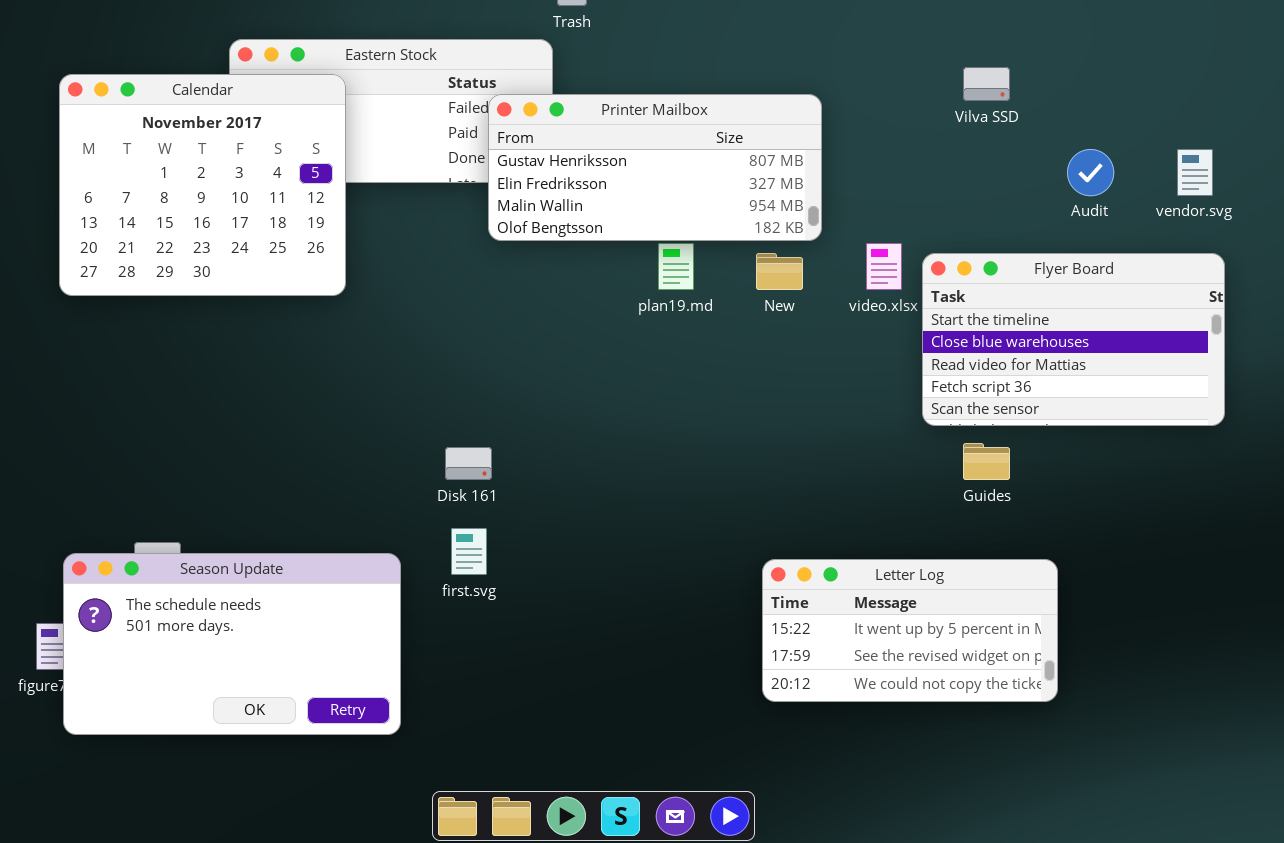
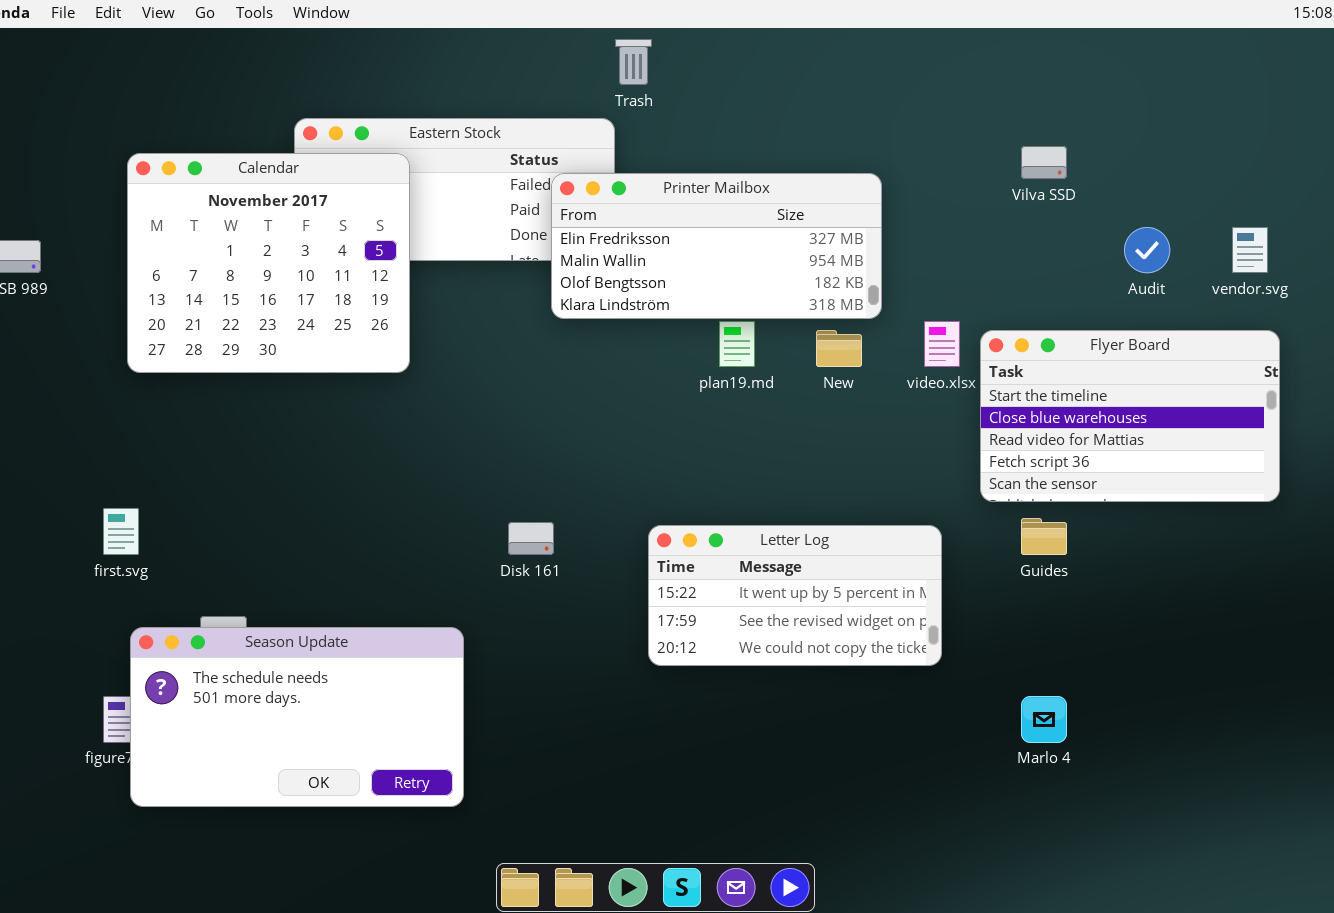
Printer Mailbox: [488,94,822,241] -> [551,173,882,319], scrolled down 1 row
first.svg: [451,528,487,575] -> [103,508,139,555], moved
Letter Log: [762,559,1058,702] -> [648,525,942,666], moved

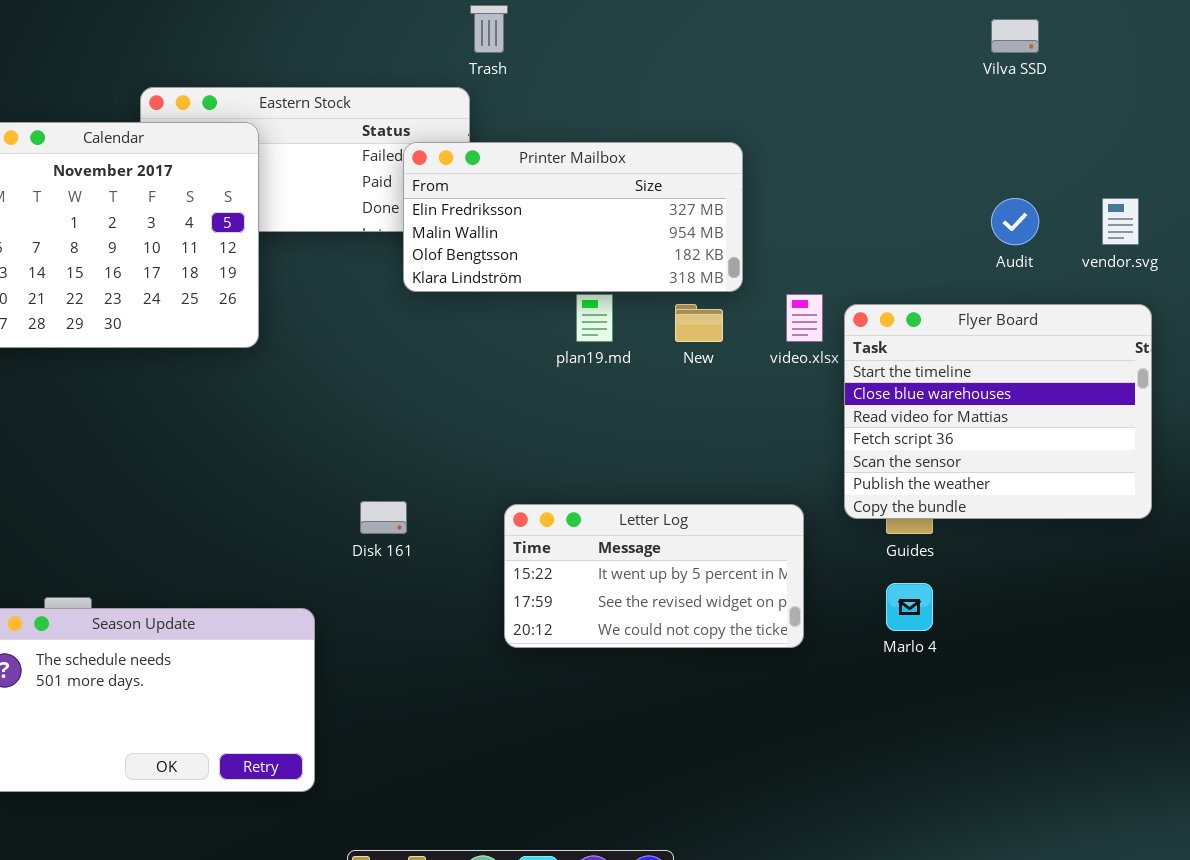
Vilva SSD: [1021,146,1067,179] -> [991,19,1039,53], moved
Flyer Board: [980,330,1280,502] -> [844,304,1152,519], resized
Marlo 4: [1021,696,1067,743] -> [886,583,933,631], moved

